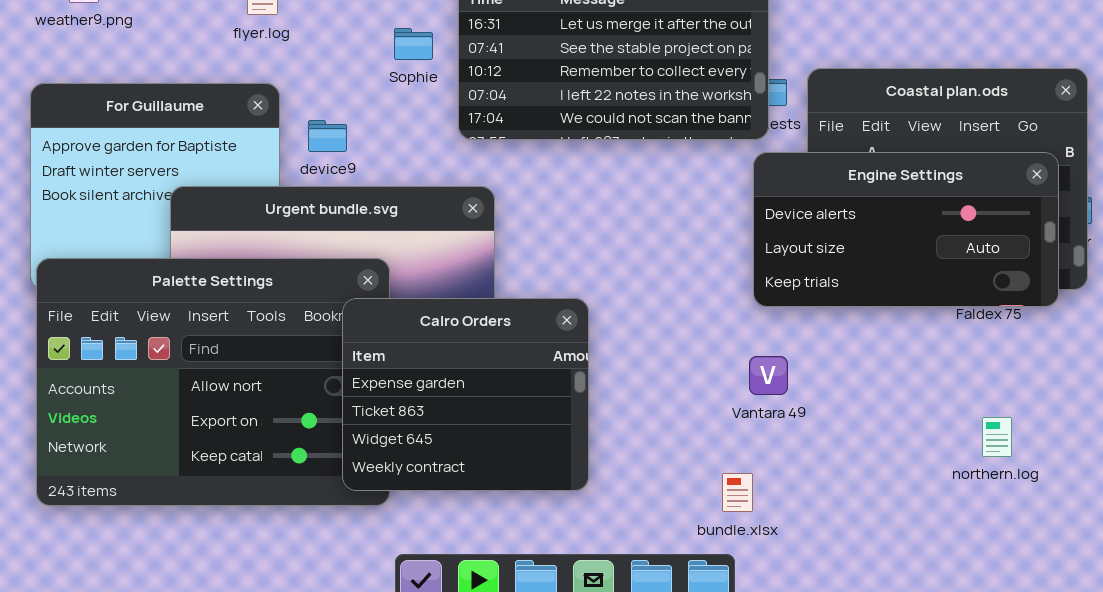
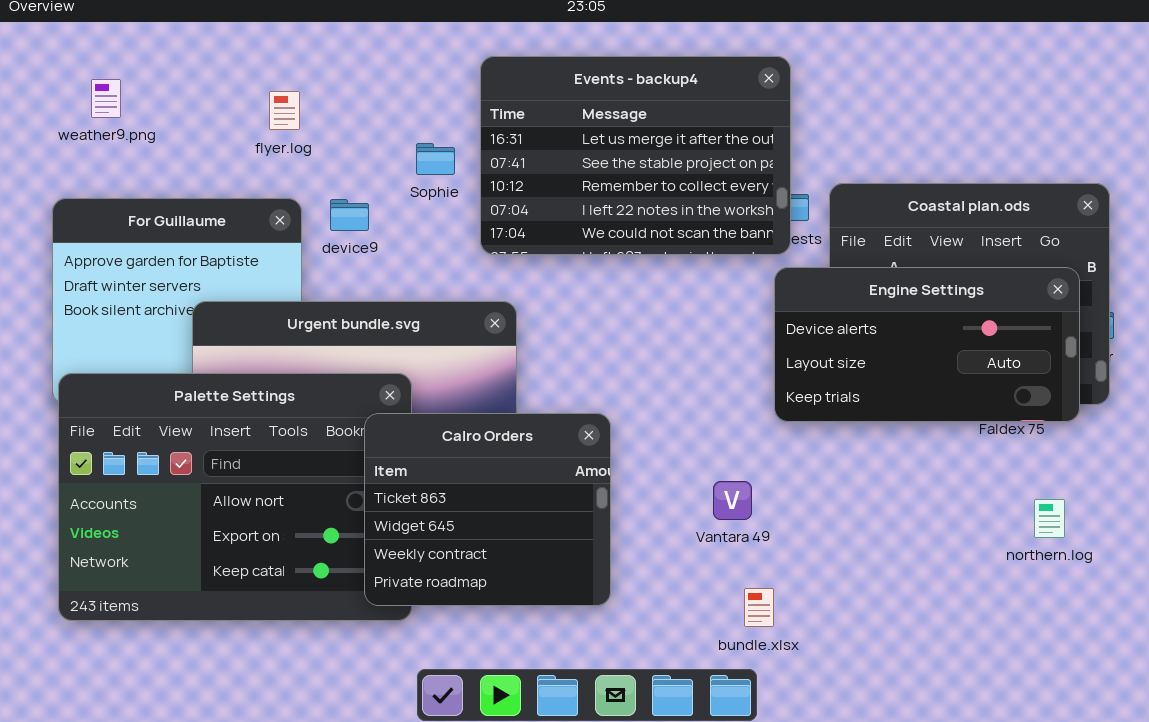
device9: [308,120,347,152] -> [330,199,369,231], moved
Calro Orders: [342,298,589,491] -> [364,413,611,606], scrolled down 1 row
Vantara 49: [749,356,788,395] -> [713,481,752,520], moved
northern.log: [982,417,1012,457] -> [1034,499,1065,538], moved

